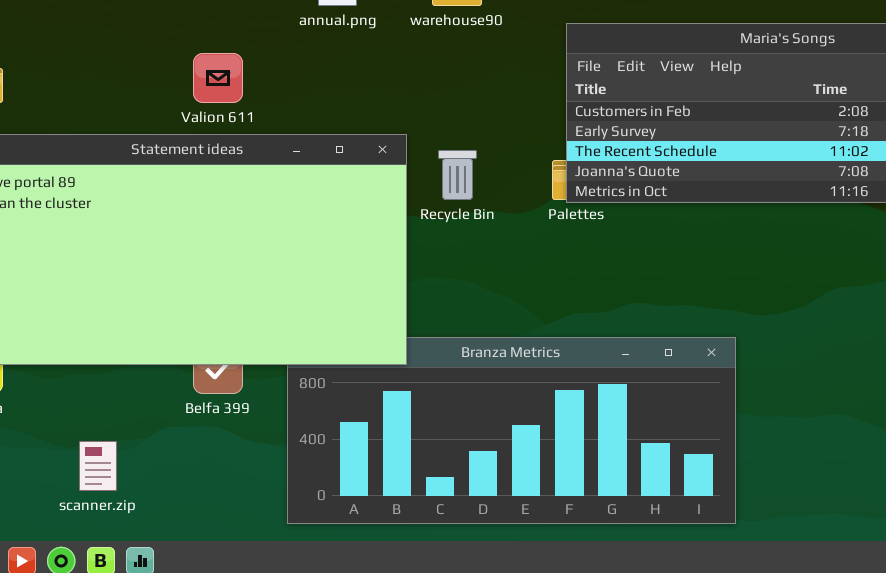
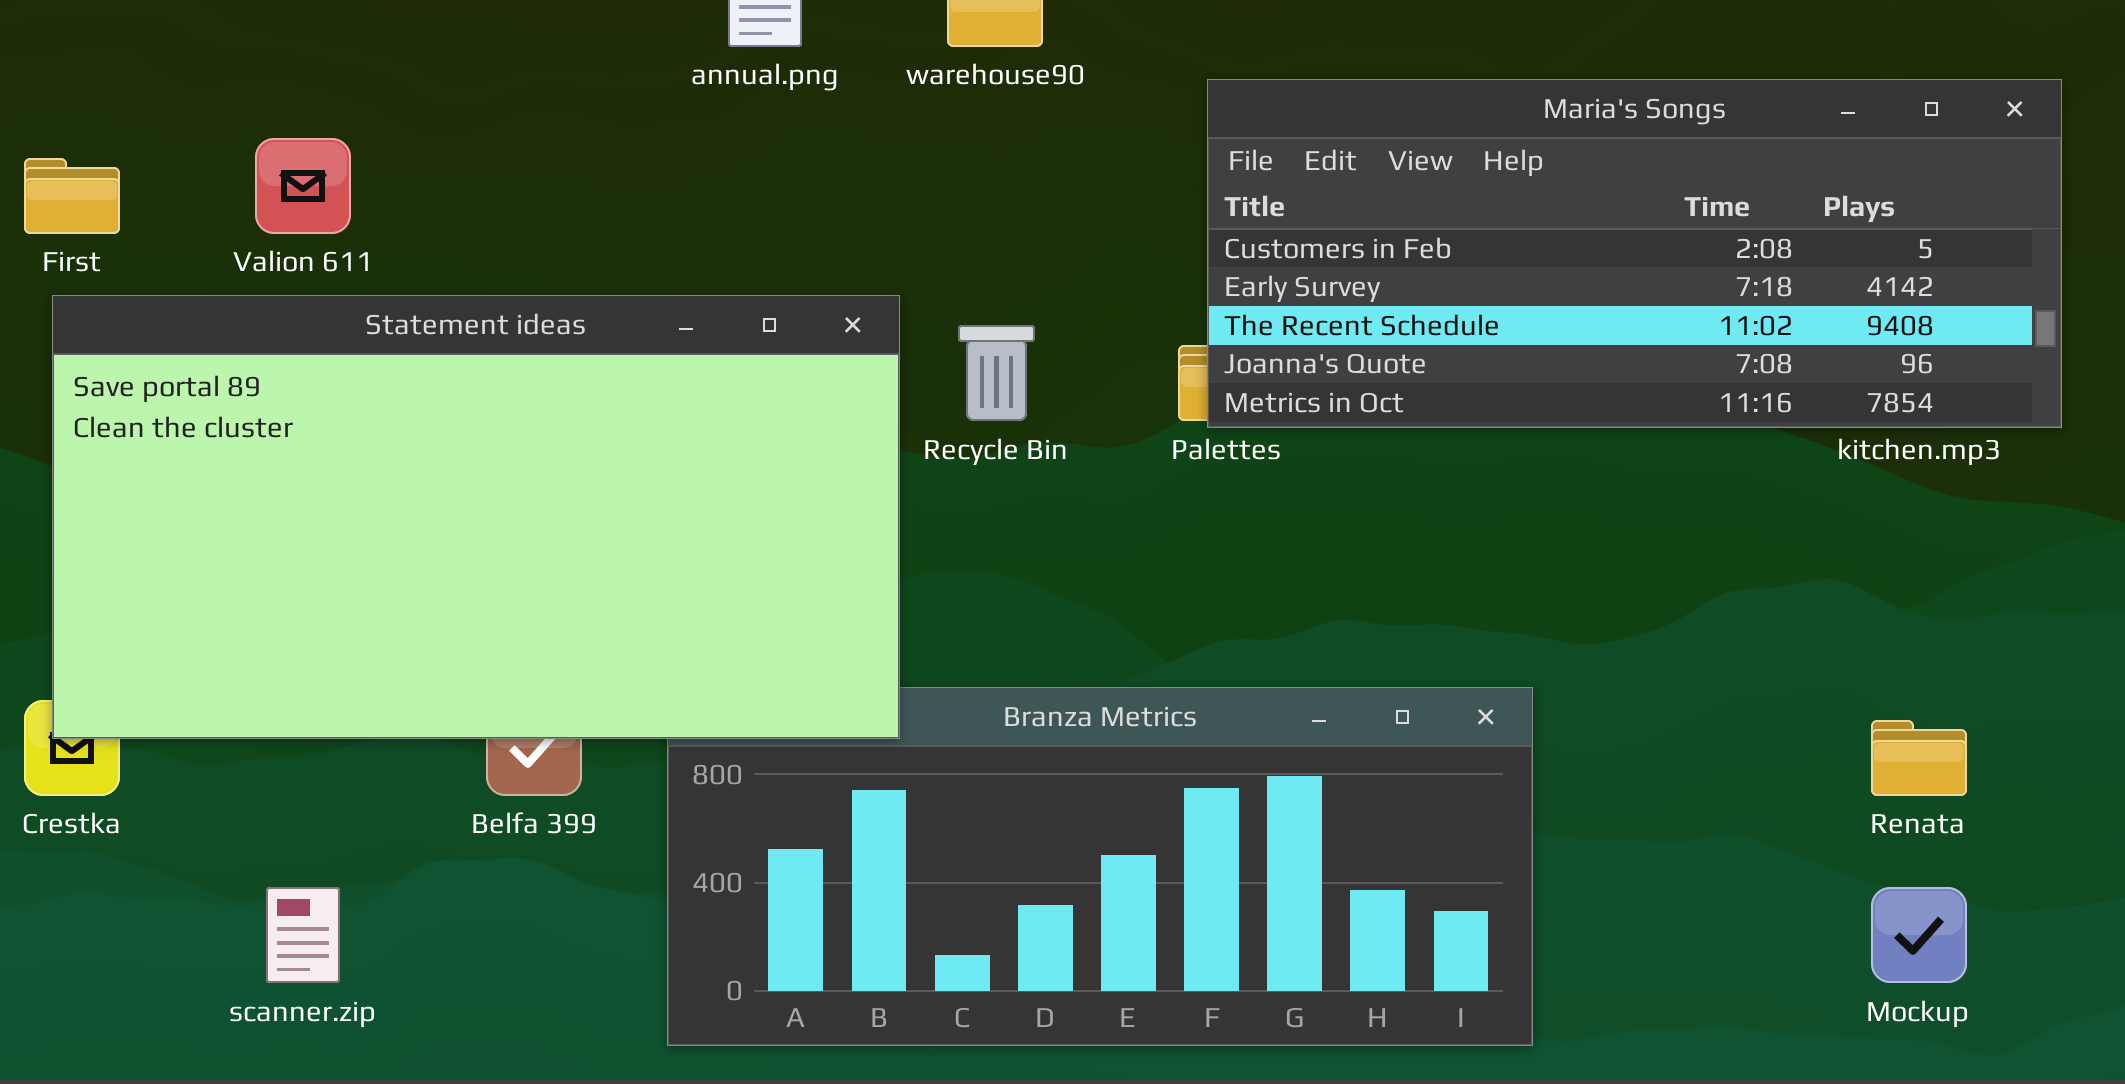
Valion 611: [193,53,243,103] -> [255,138,351,234], moved

